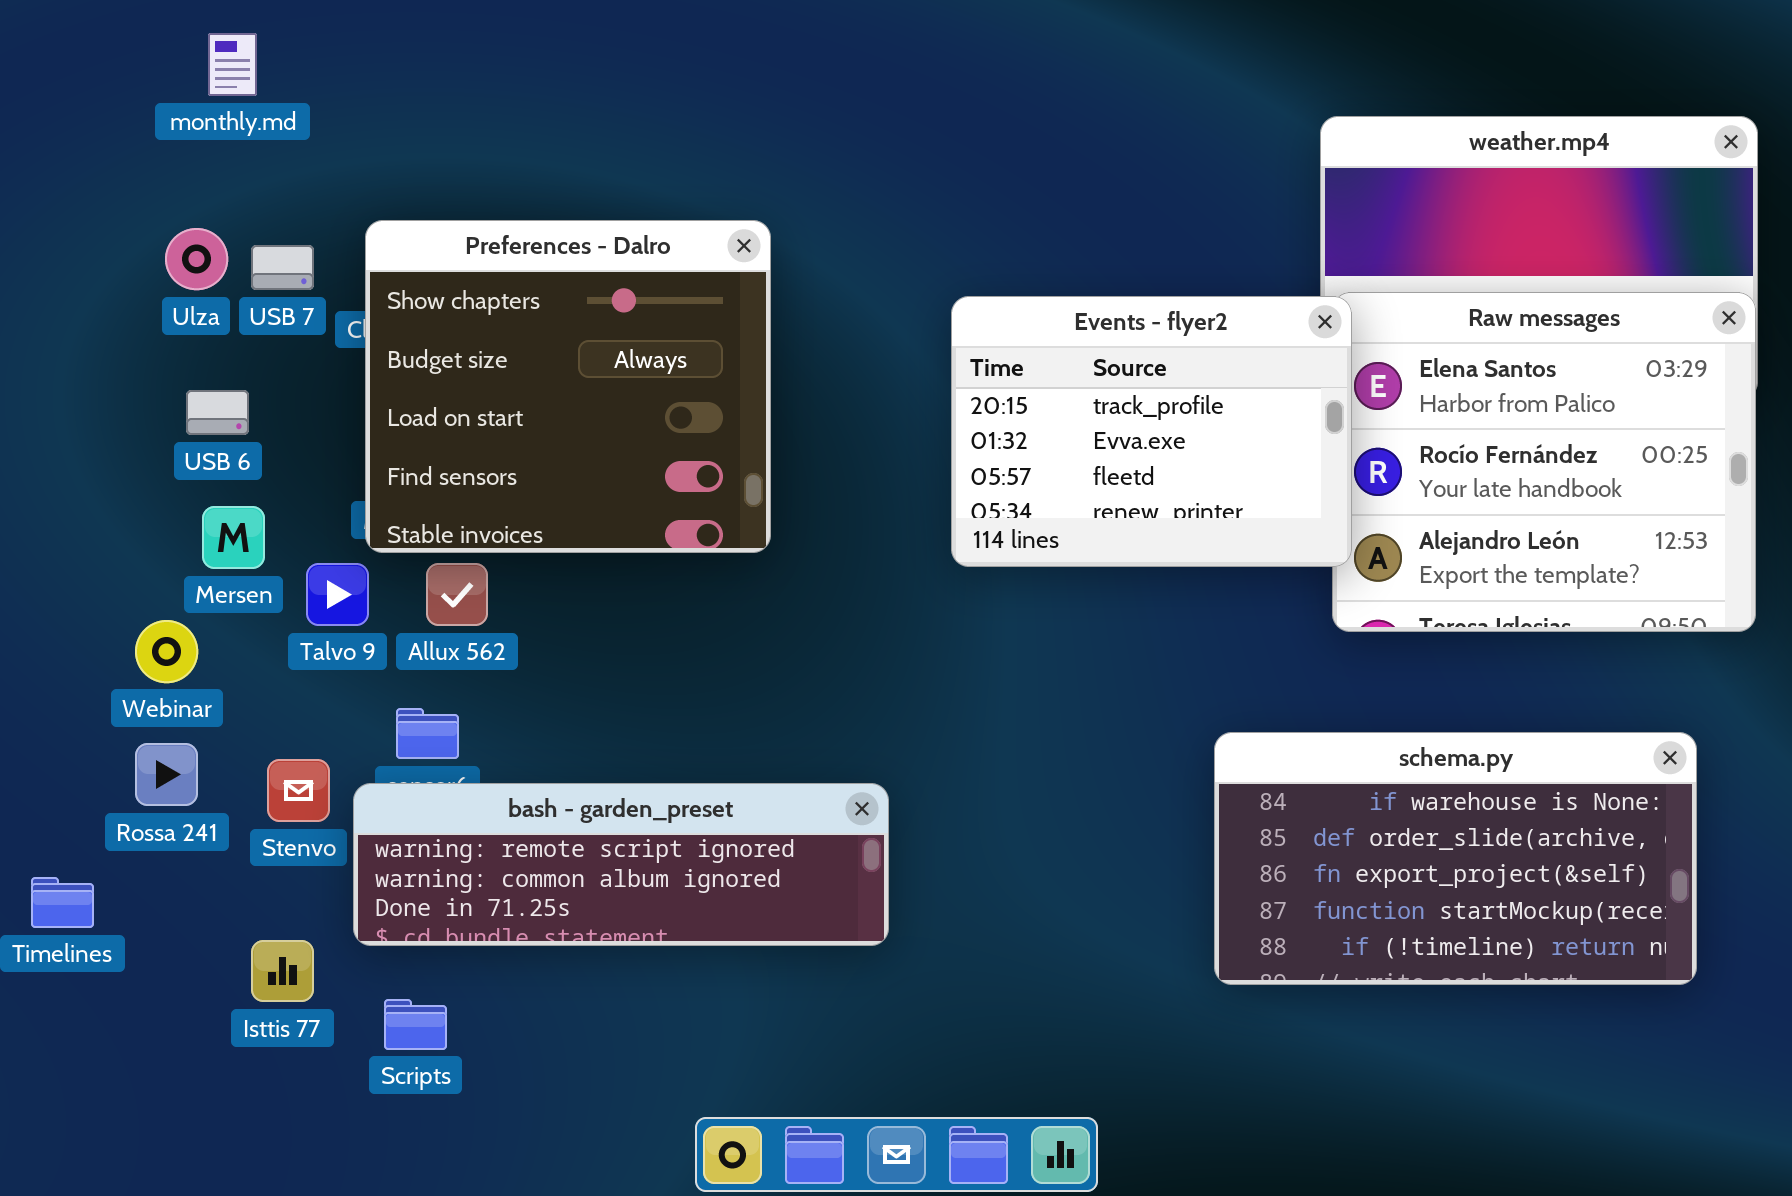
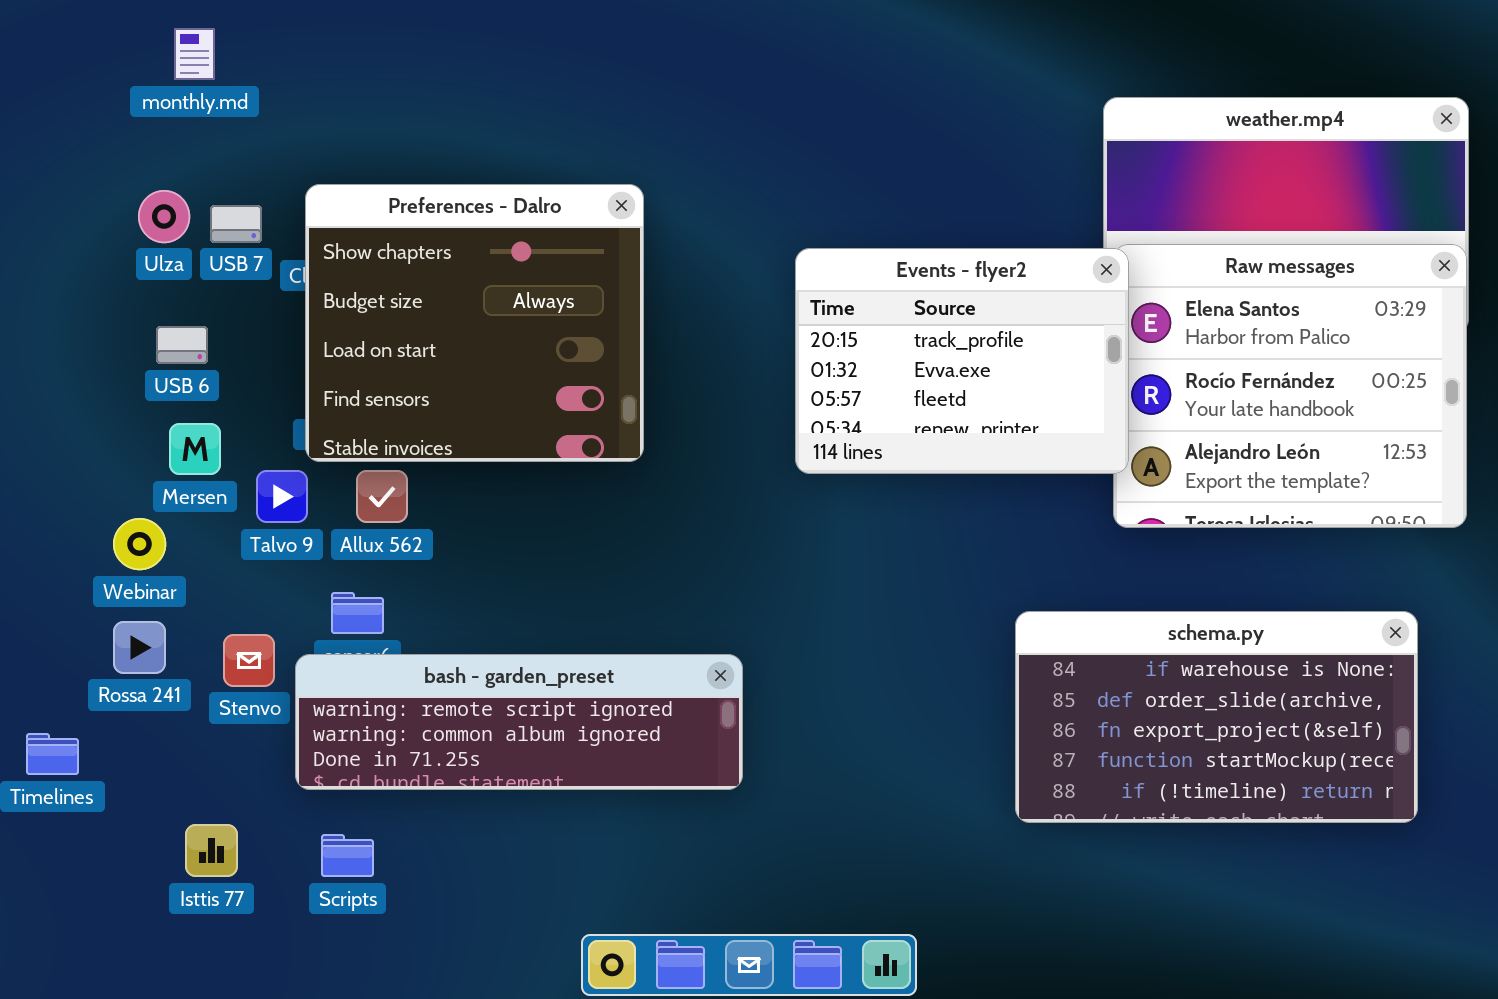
Isttis 77: [251,940,314,1002] -> [185,824,238,877], moved

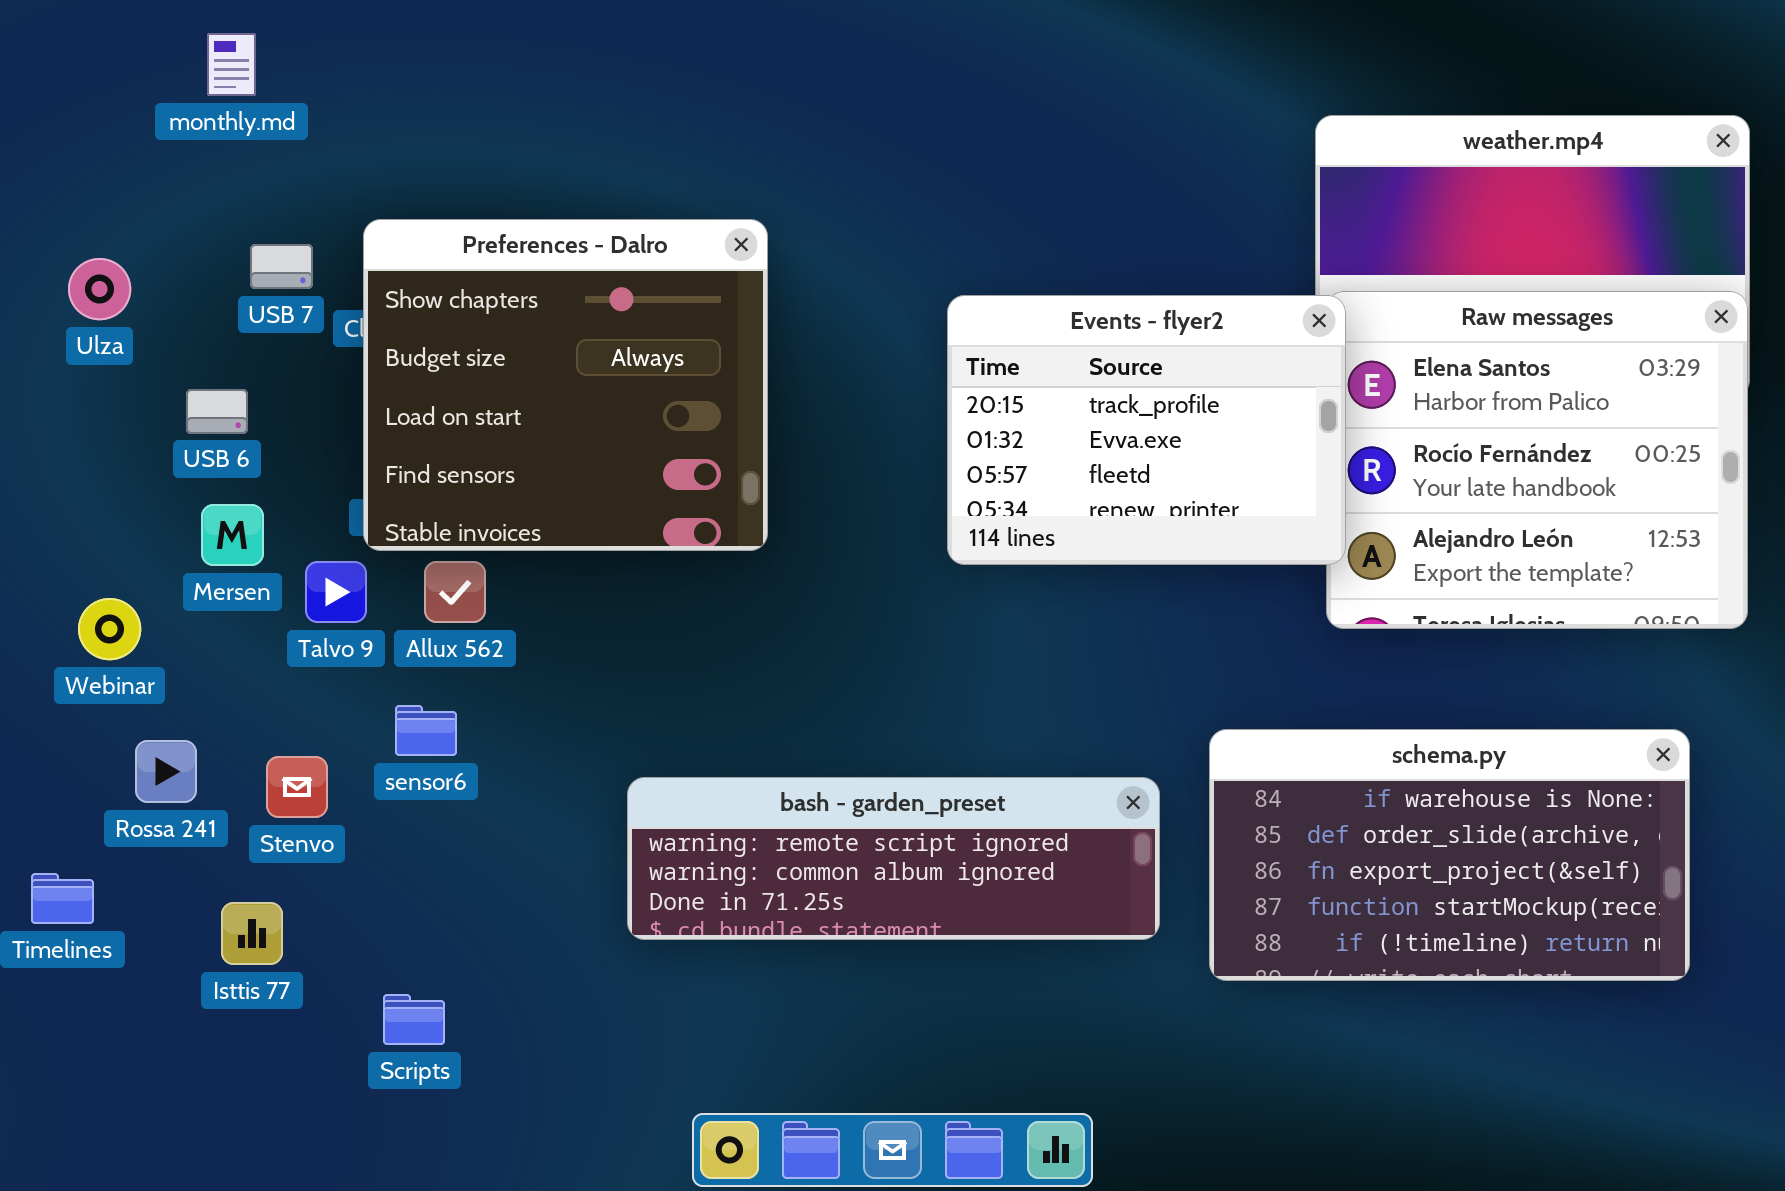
Ulza: [138,190,190,243] -> [68,258,131,320], moved
Webinar: [113,518,166,570] -> [78,598,141,660], moved
bash - garden_preset: [295,654,743,790] -> [627,777,1160,940], moved
Isttis 77: [185,824,238,877] -> [221,902,283,965], moved

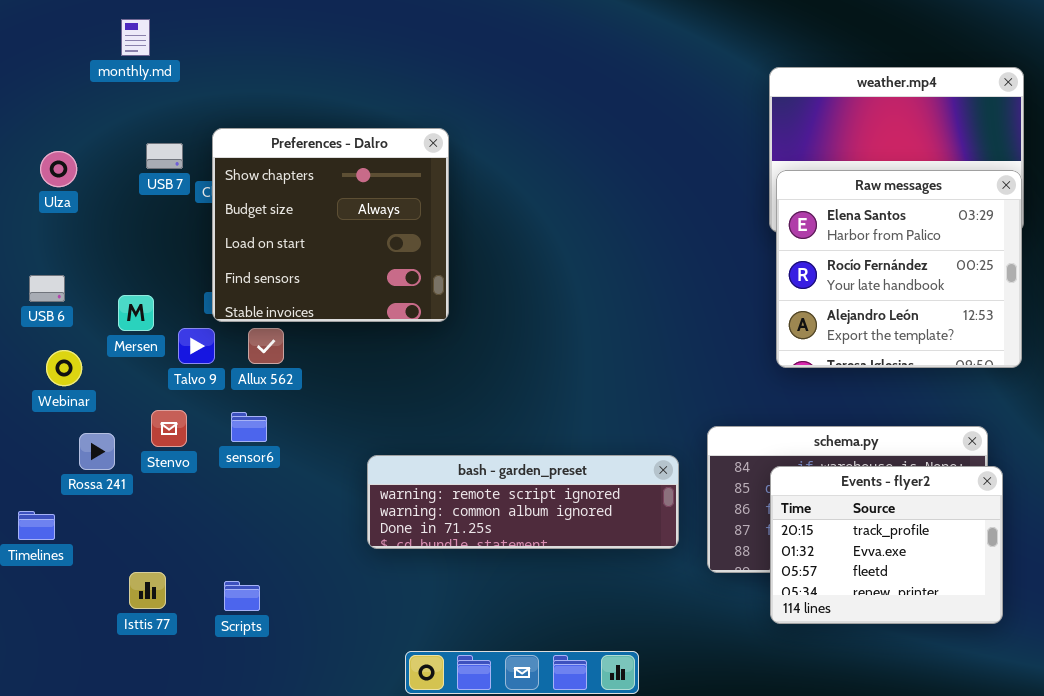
Events - flyer2: [947,295,1346,565] -> [770,466,1003,624], moved
USB 6: [186,389,248,434] -> [29,275,65,302], moved
Stenvo: [266,756,328,818] -> [151,410,187,447], moved
Isttis 77: [221,902,283,965] -> [129,572,166,609], moved

